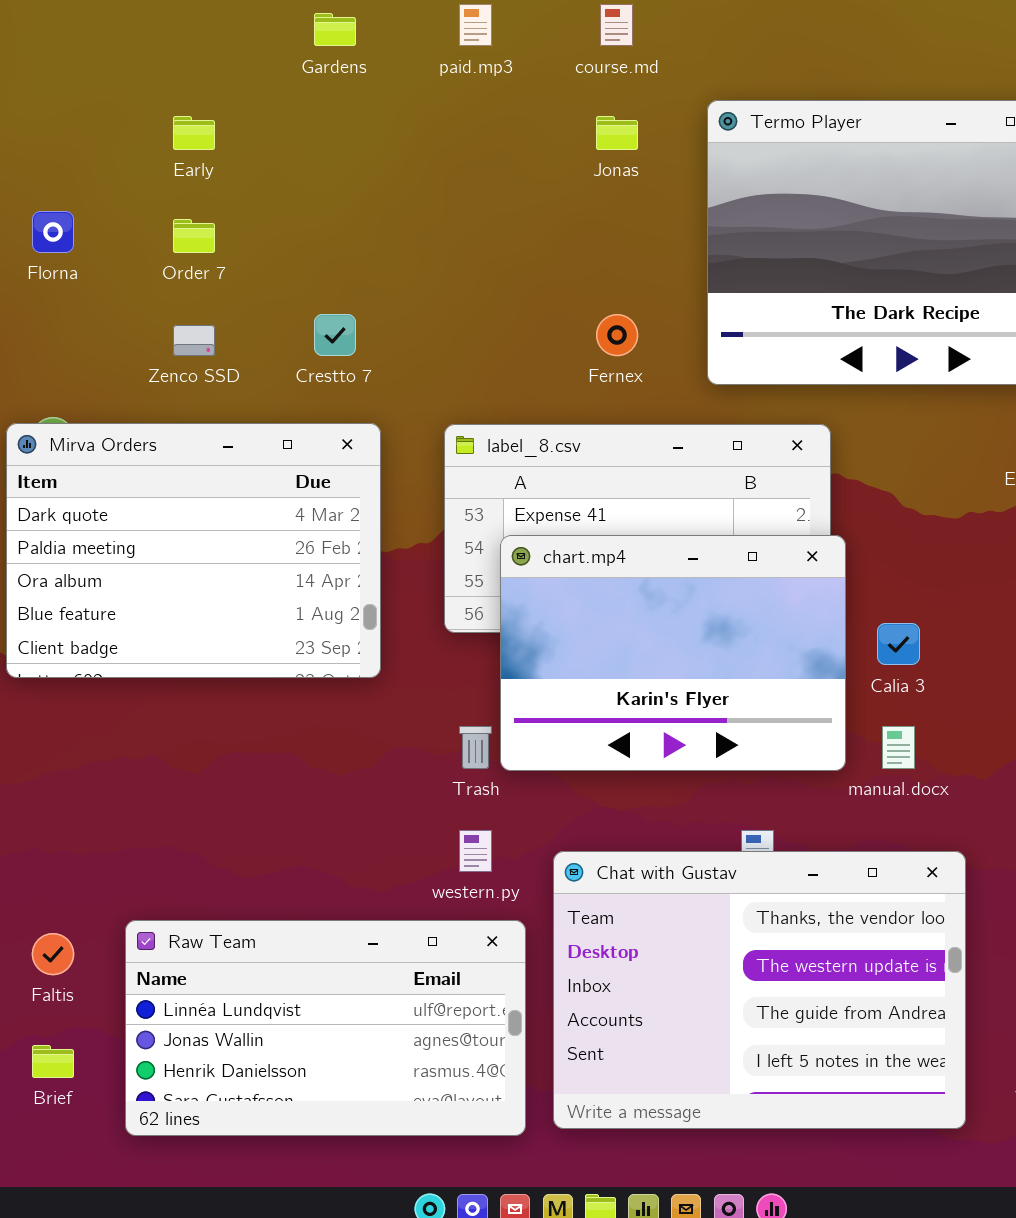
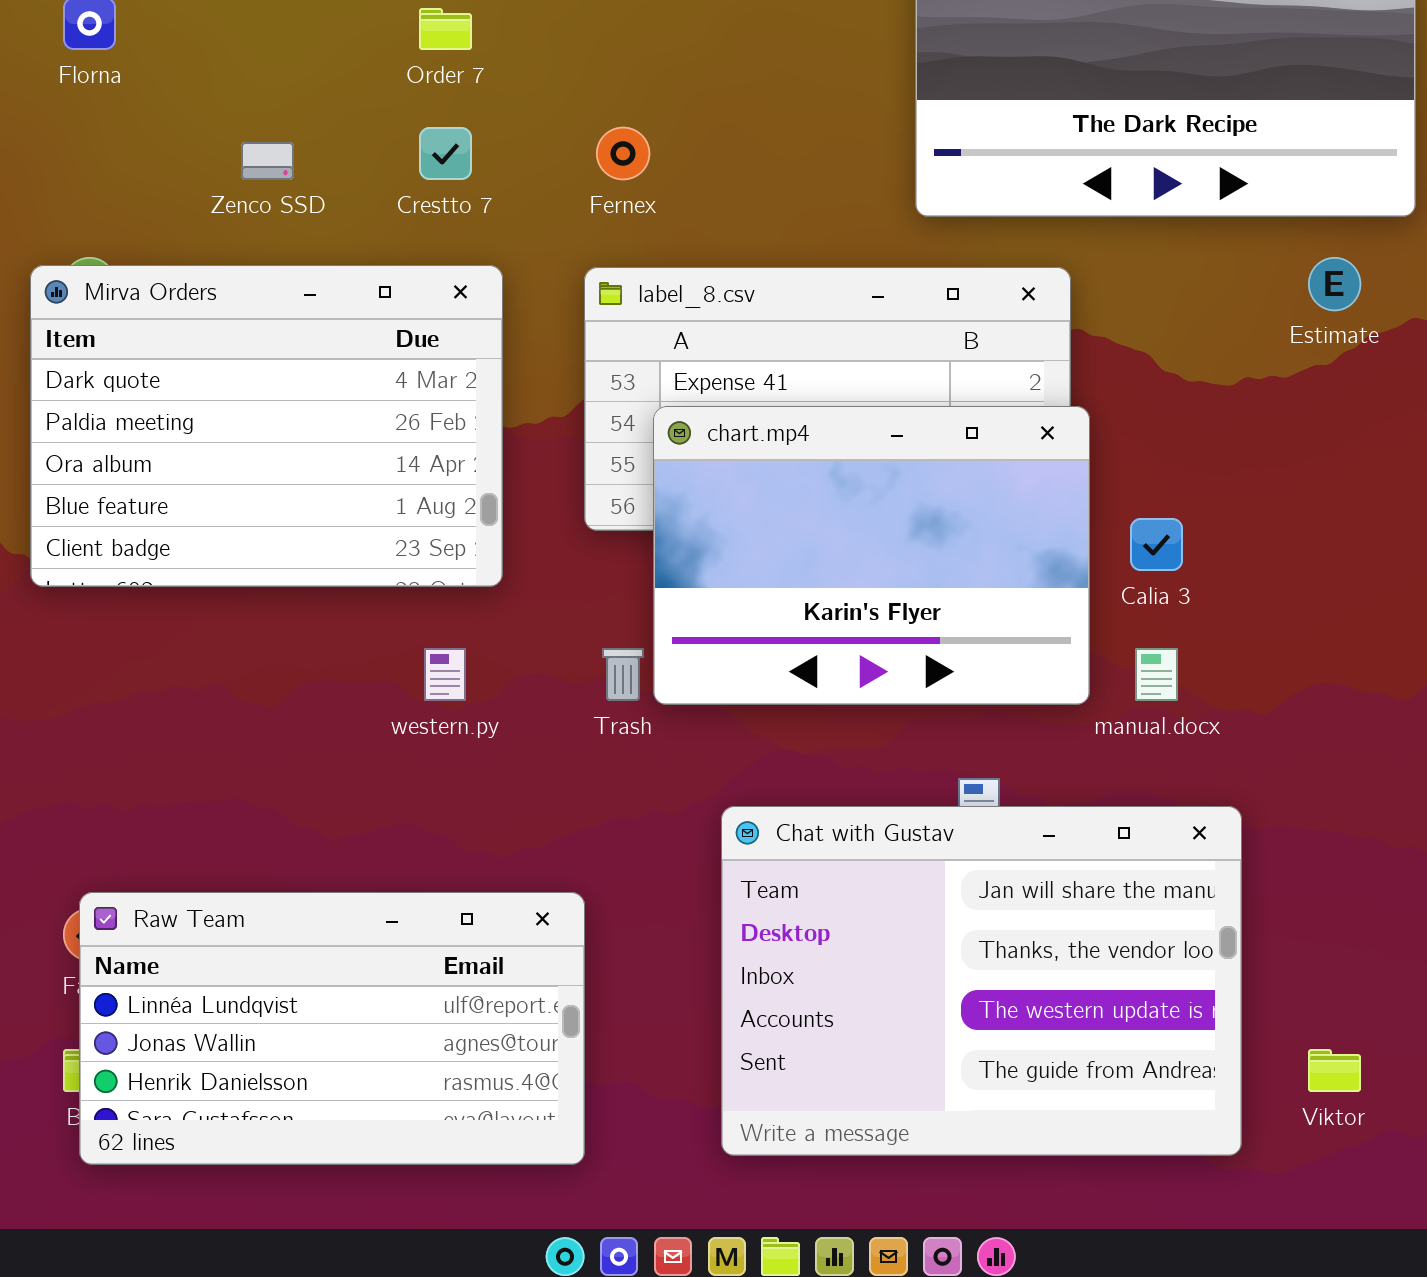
Order 7: [173,219,215,253] -> [419,8,472,50], moved
Fernex: [596,314,638,356] -> [596,127,650,180], moved
western.py: [459,830,492,872] -> [424,648,466,701], moved
Chat with Gustav: [553,851,966,1129] -> [721,806,1242,1156], scrolled up 1 row
Raw Team: [125,920,526,1136] -> [79,892,585,1165], moved

